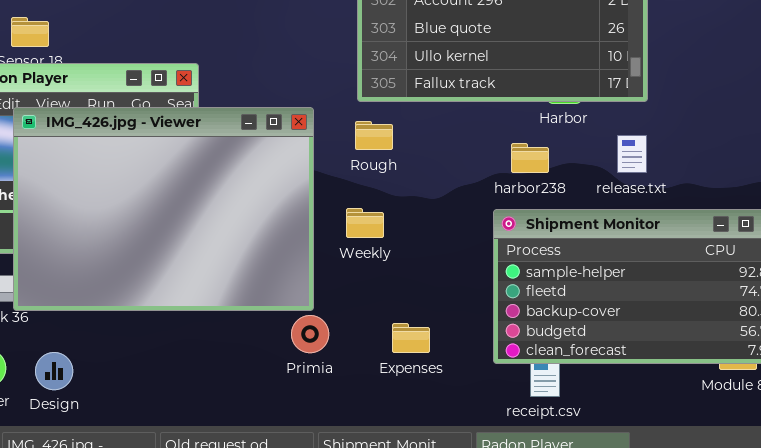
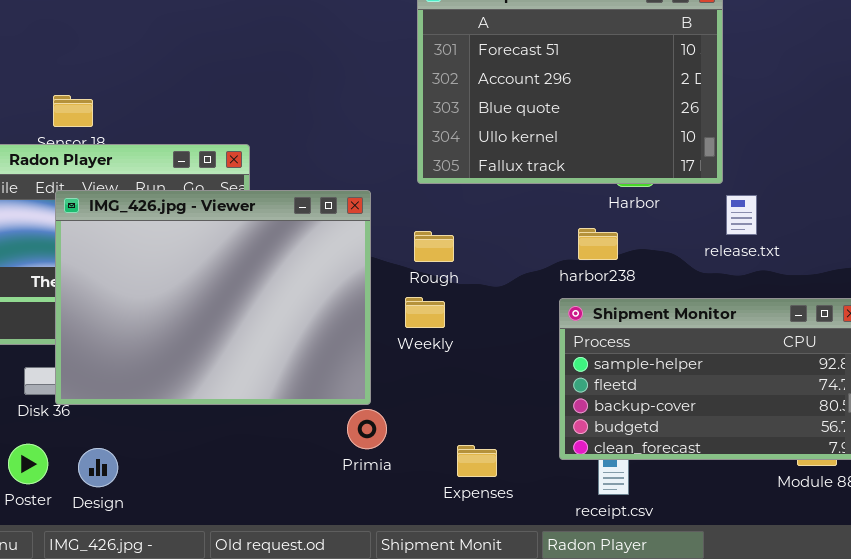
Rough: [355,121,393,150] -> [414,231,454,262], moved
release.txt: [617,135,647,173] -> [726,195,757,235], moved
Expenses: [392,323,430,353] -> [457,445,497,477], moved

